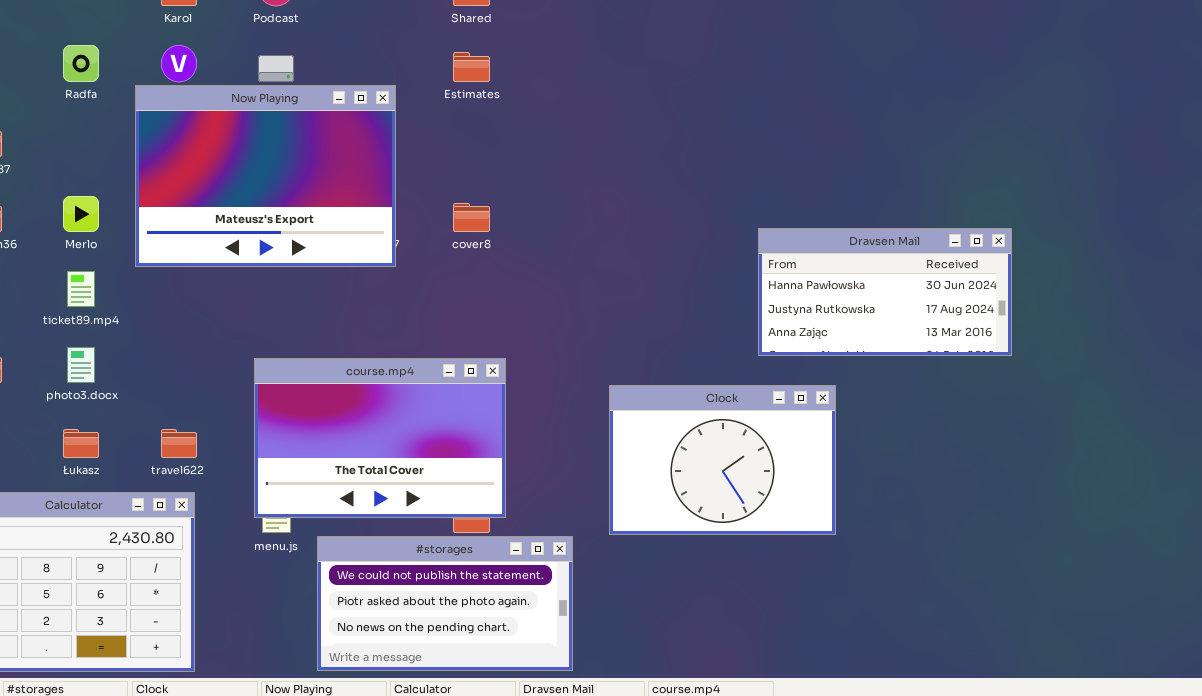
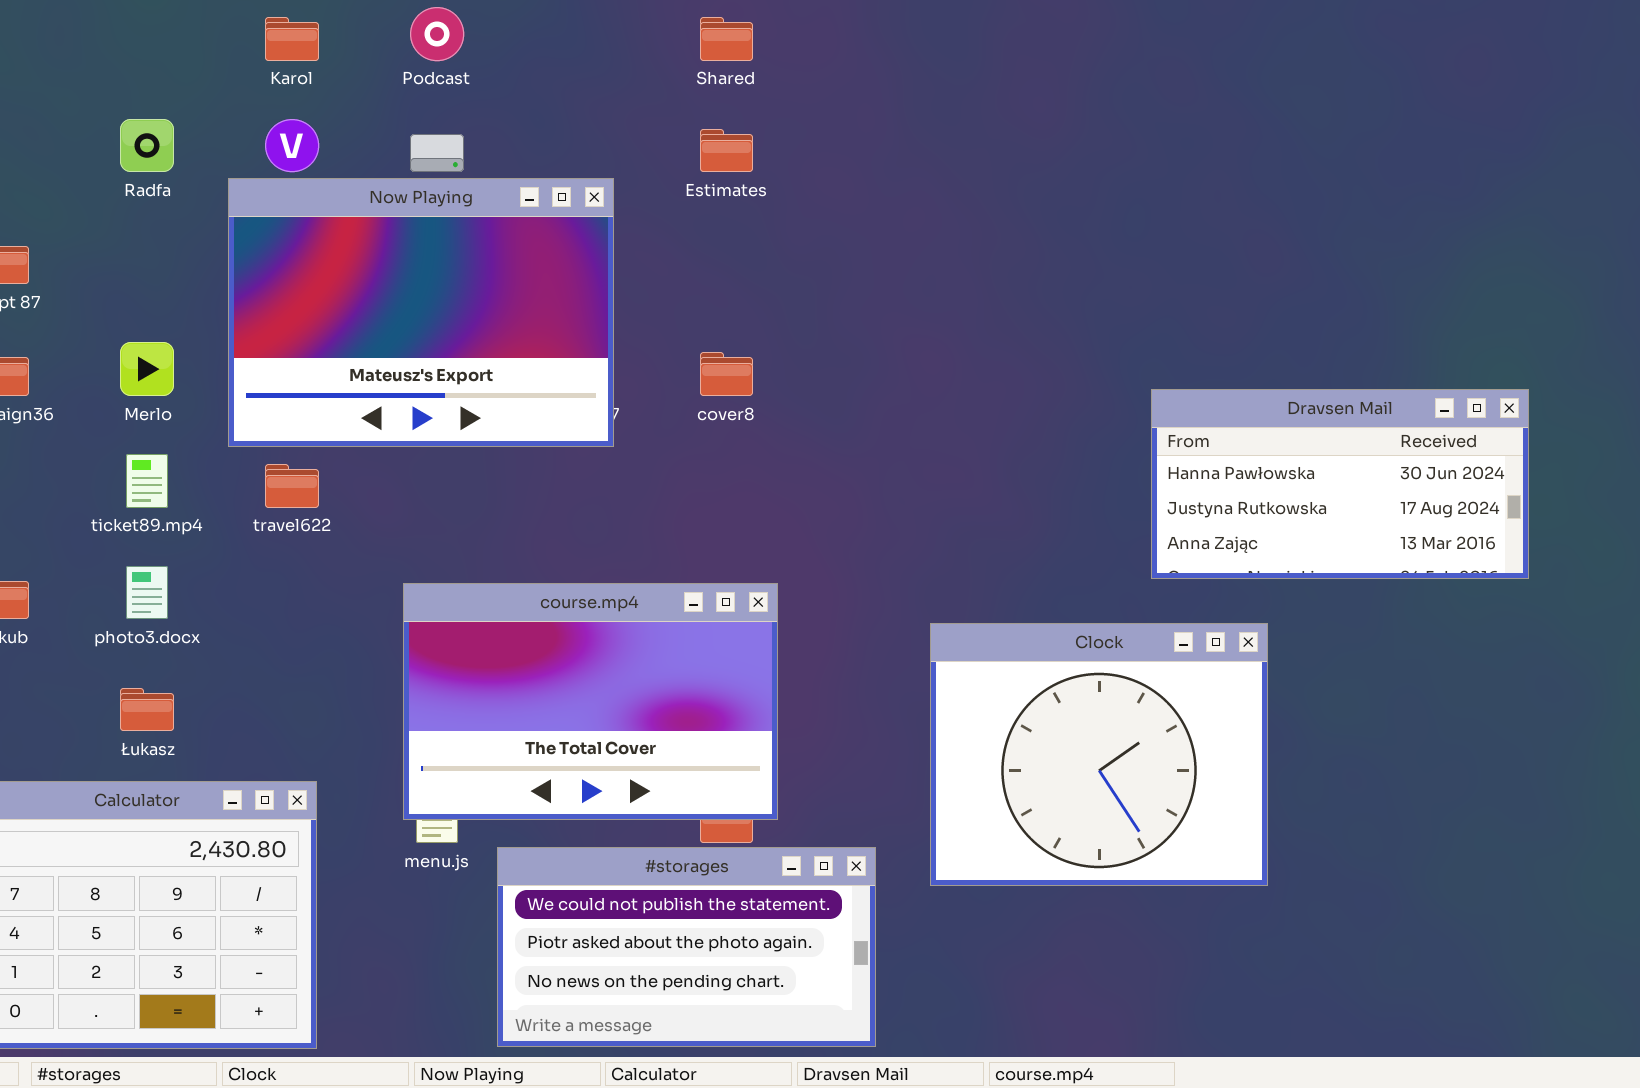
Clock: [609,385,836,535] -> [930,623,1268,886], resized
travel622: [161,429,197,458] -> [265,464,319,508], moved

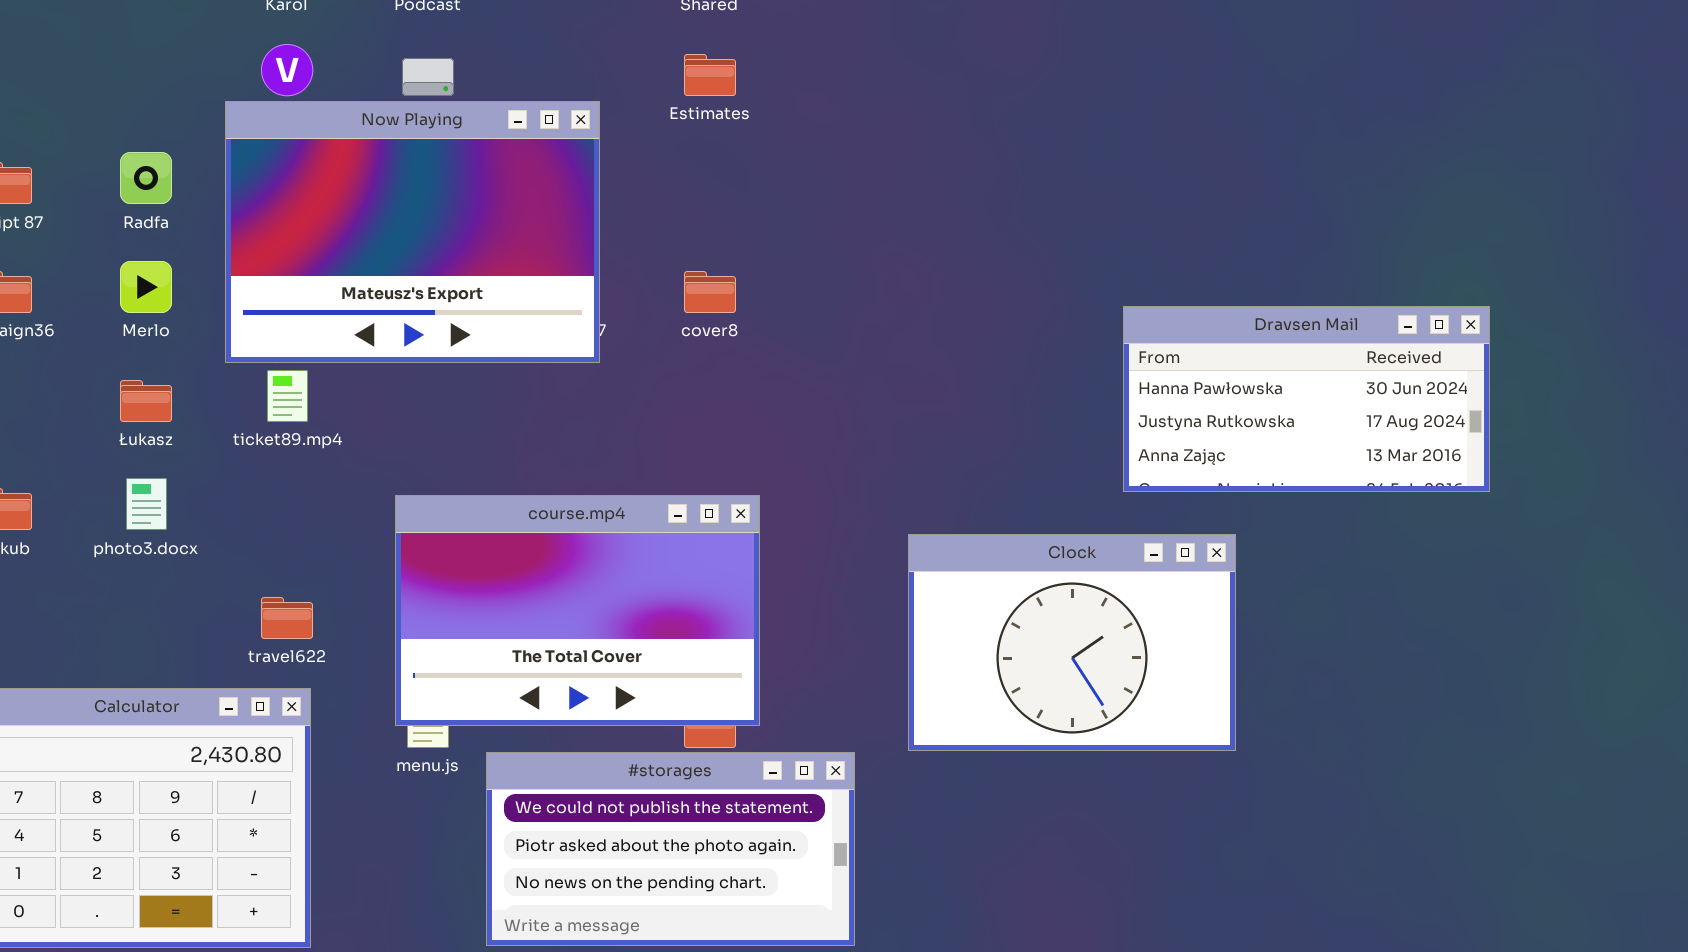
Radfa: [120,119,174,172] -> [120,152,172,204], moved
ticket89.mp4: [126,454,168,508] -> [267,370,308,422], moved
travel622: [265,464,319,508] -> [261,597,313,639], moved
Clock: [930,623,1268,886] -> [908,534,1236,751], resized
Łukasz: [120,688,174,731] -> [120,380,172,422], moved

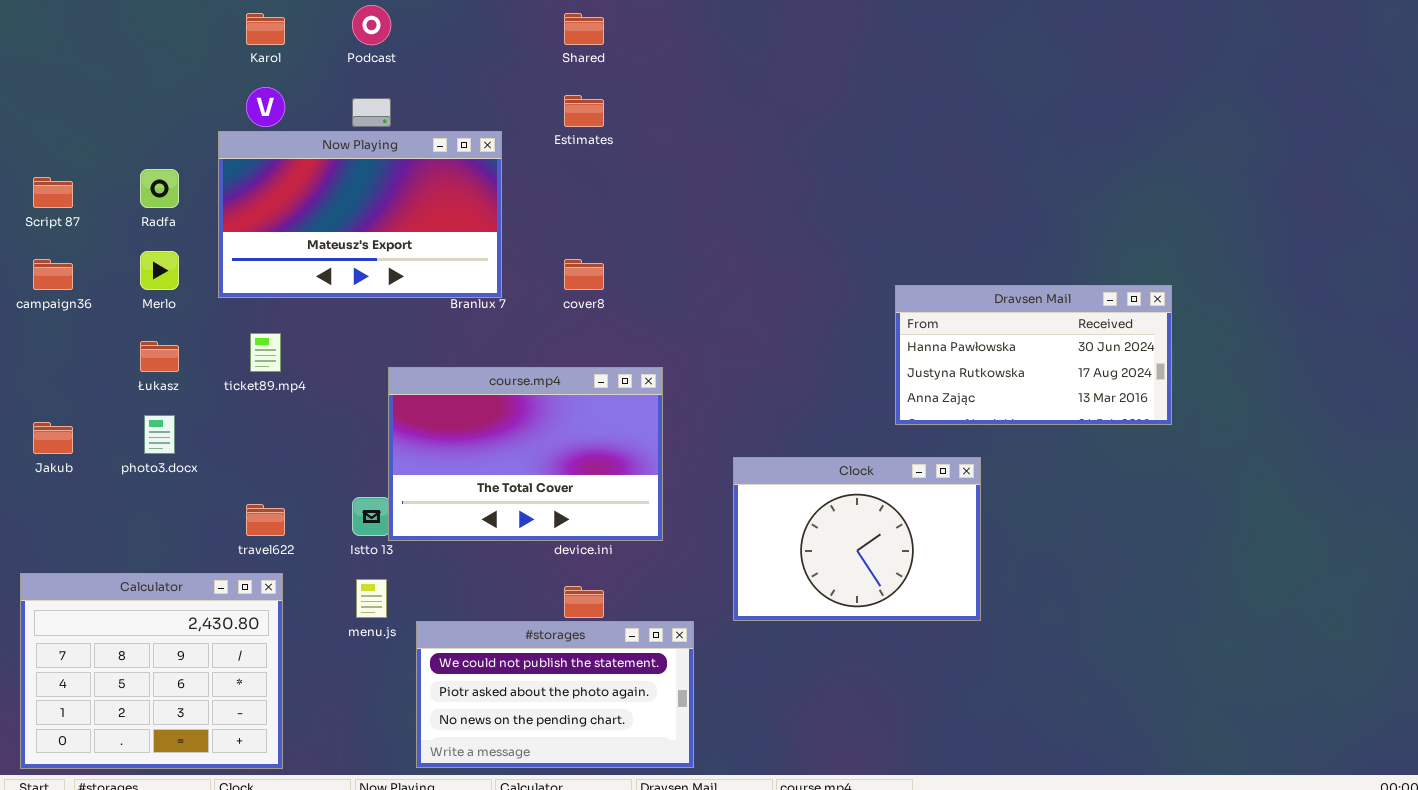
Now Playing: [225,101,600,363] -> [218,131,502,298], resized
course.mp4: [395,495,760,726] -> [388,367,663,541], moved

